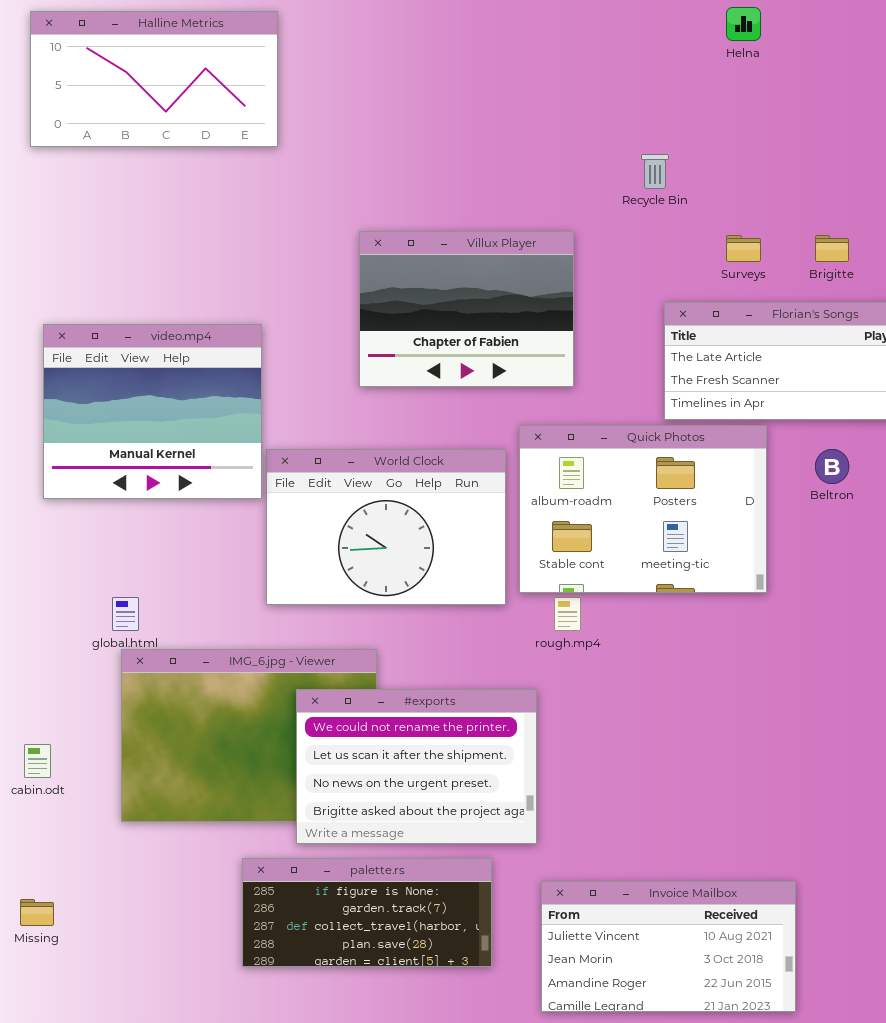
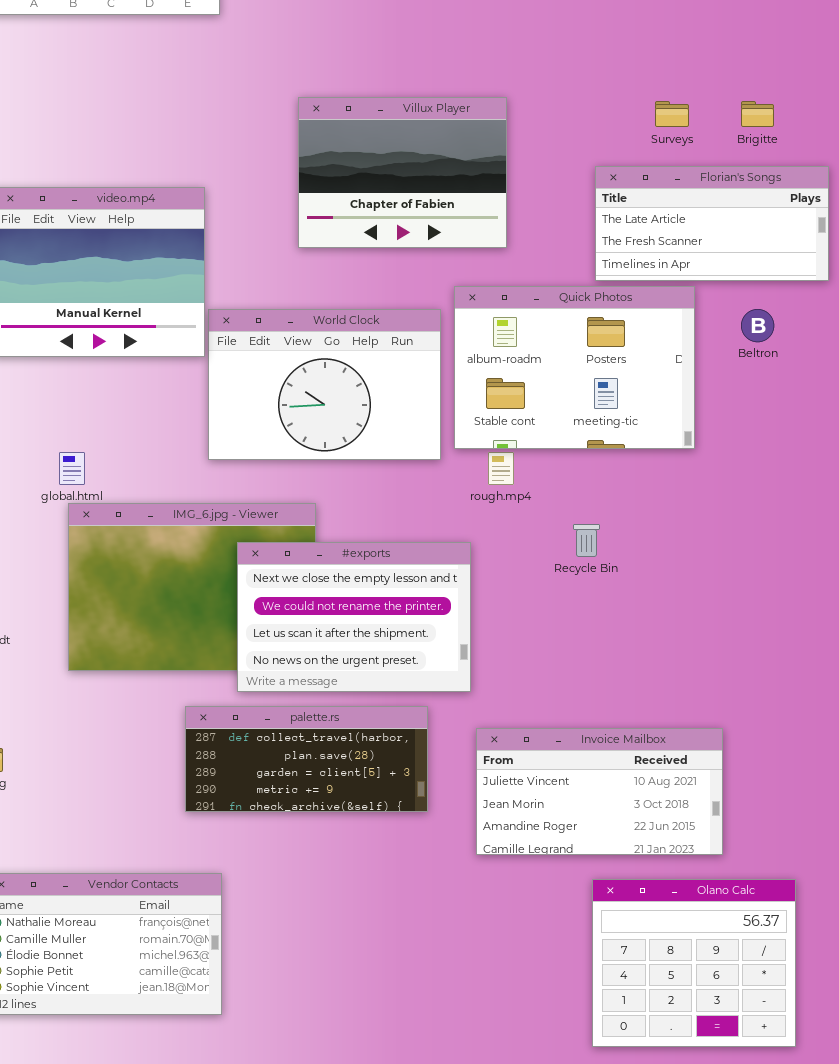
Recycle Bin: [641,154,669,189] -> [573,524,600,557], moved
#exports: [296,689,537,844] -> [237,542,471,692], scrolled up 1 row
palette.rs: [242,858,492,967] -> [185,706,428,812], scrolled down 2 rows

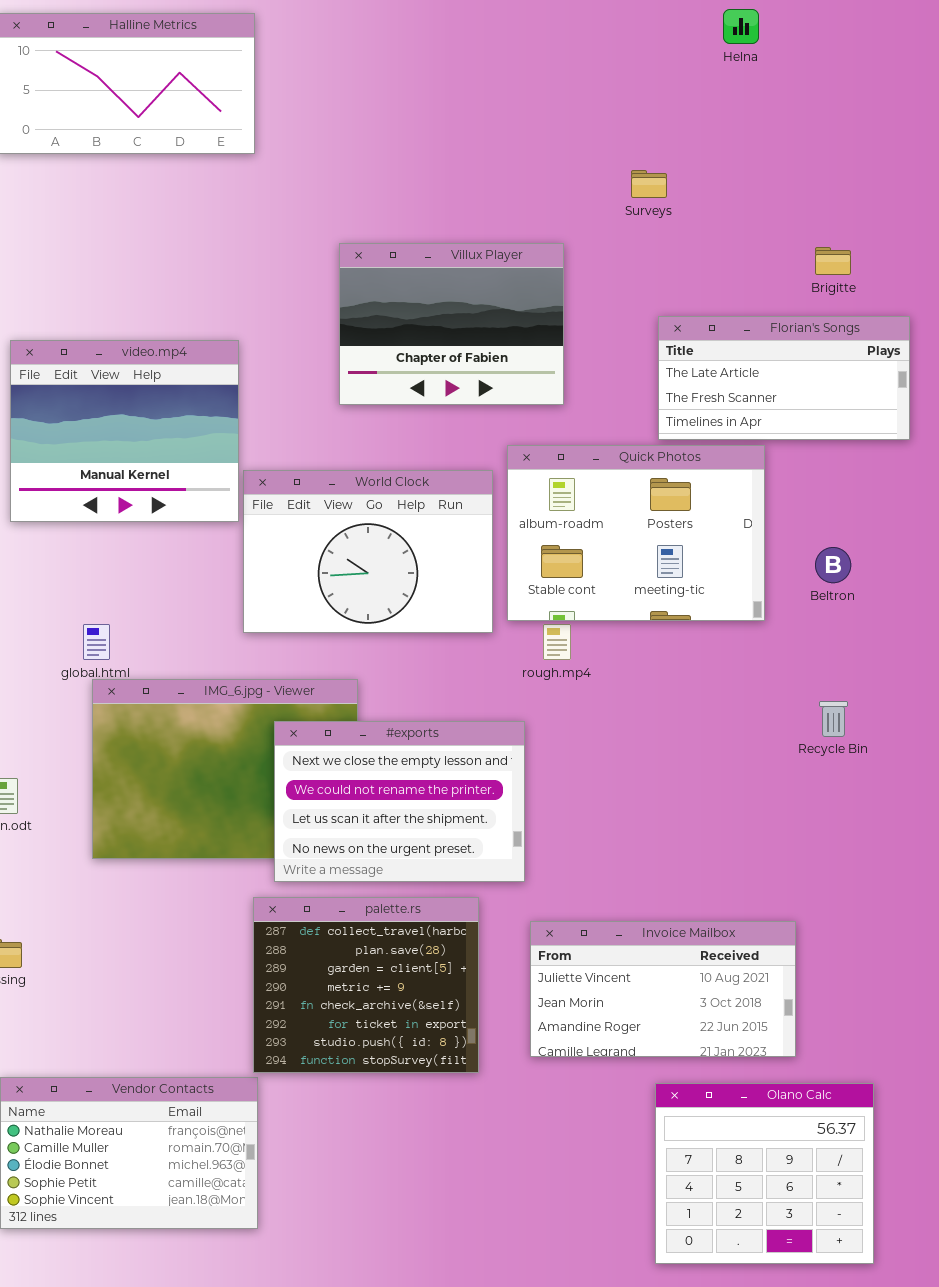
Surveys: [655,101,689,127] -> [631,170,667,198], moved
Beltron: [741,309,774,342] -> [815,547,851,583], moved
Recycle Bin: [573,524,600,557] -> [819,701,848,737], moved
palette.rs: [185,706,428,812] -> [253,897,479,1073], resized

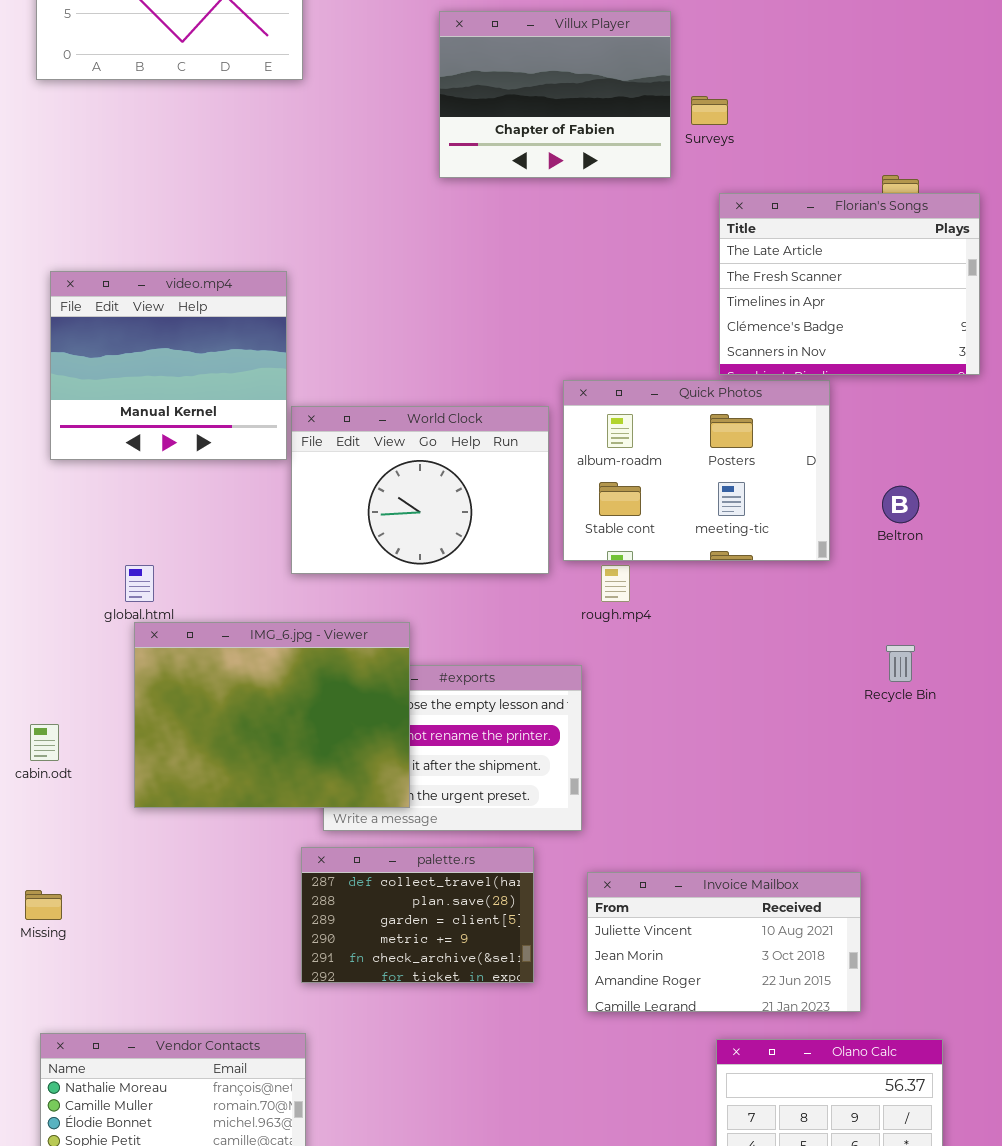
Villux Player: [339,243,564,405] -> [439,11,671,178], moved
Florian's Songs: [658,316,910,440] -> [719,193,980,375], resized
IMG_6.jpg - Viewer: [92,679,358,859] -> [134,622,410,808], raised
palette.rs: [253,897,479,1073] -> [301,847,534,983], resized

